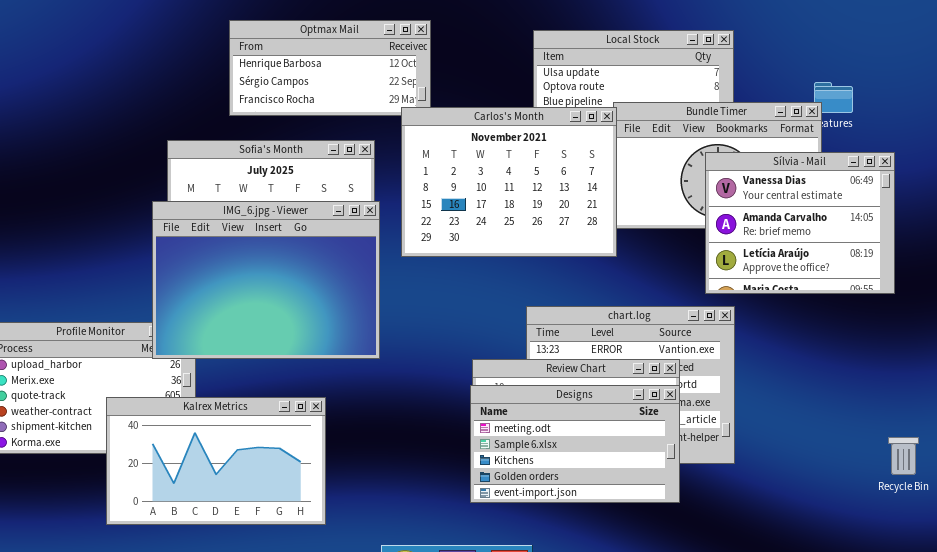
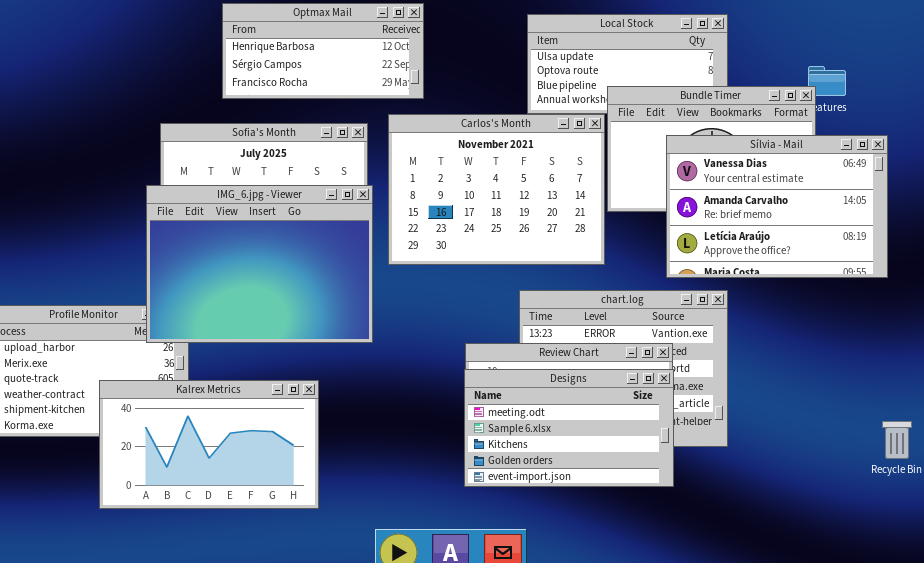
Carlos's Month: [401,107,617,257] -> [388,114,605,265], moved
Sílvia - Mail: [705,152,895,294] -> [666,135,888,278], resized

